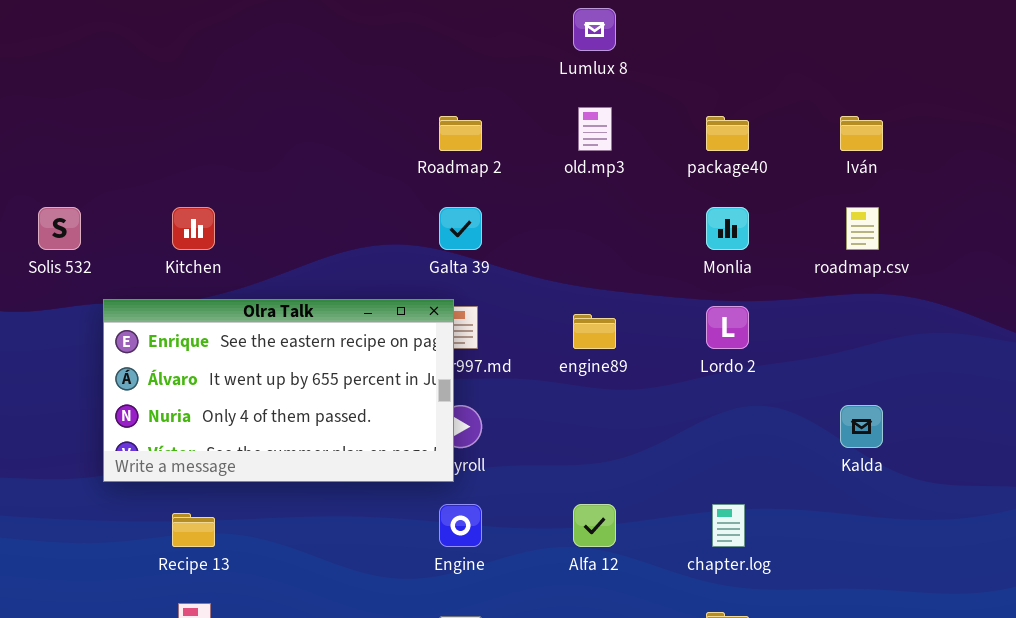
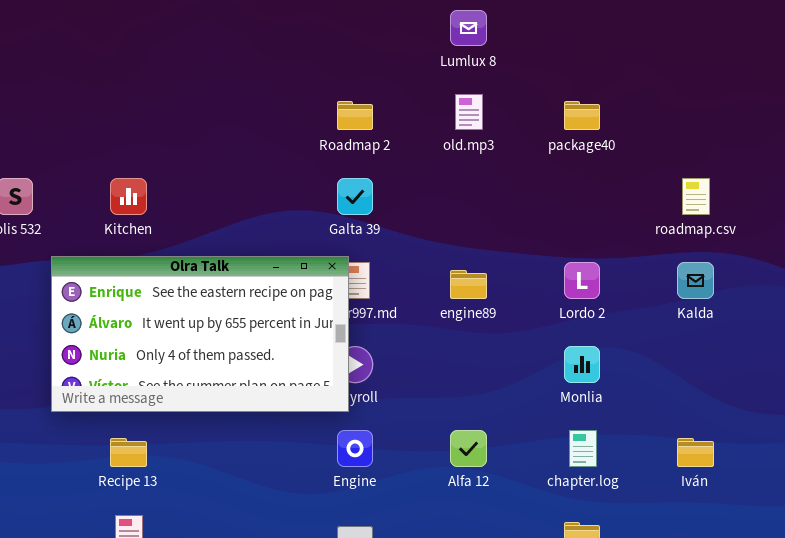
Iván: [840,116,883,151] -> [677,438,714,467], moved
Monlia: [706,207,749,250] -> [564,346,600,383], moved
Kalda: [840,405,883,448] -> [677,262,714,299], moved

